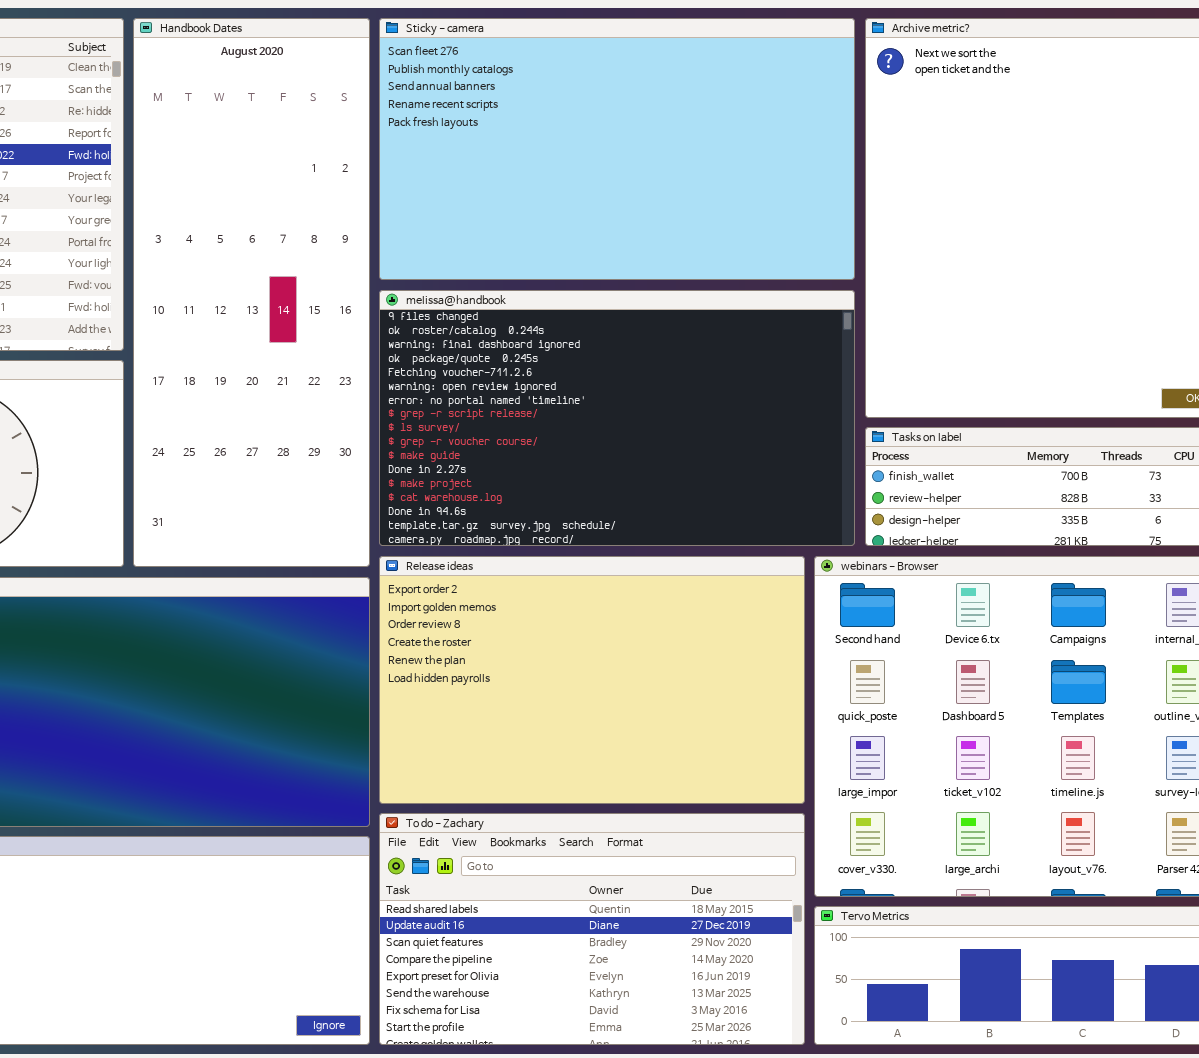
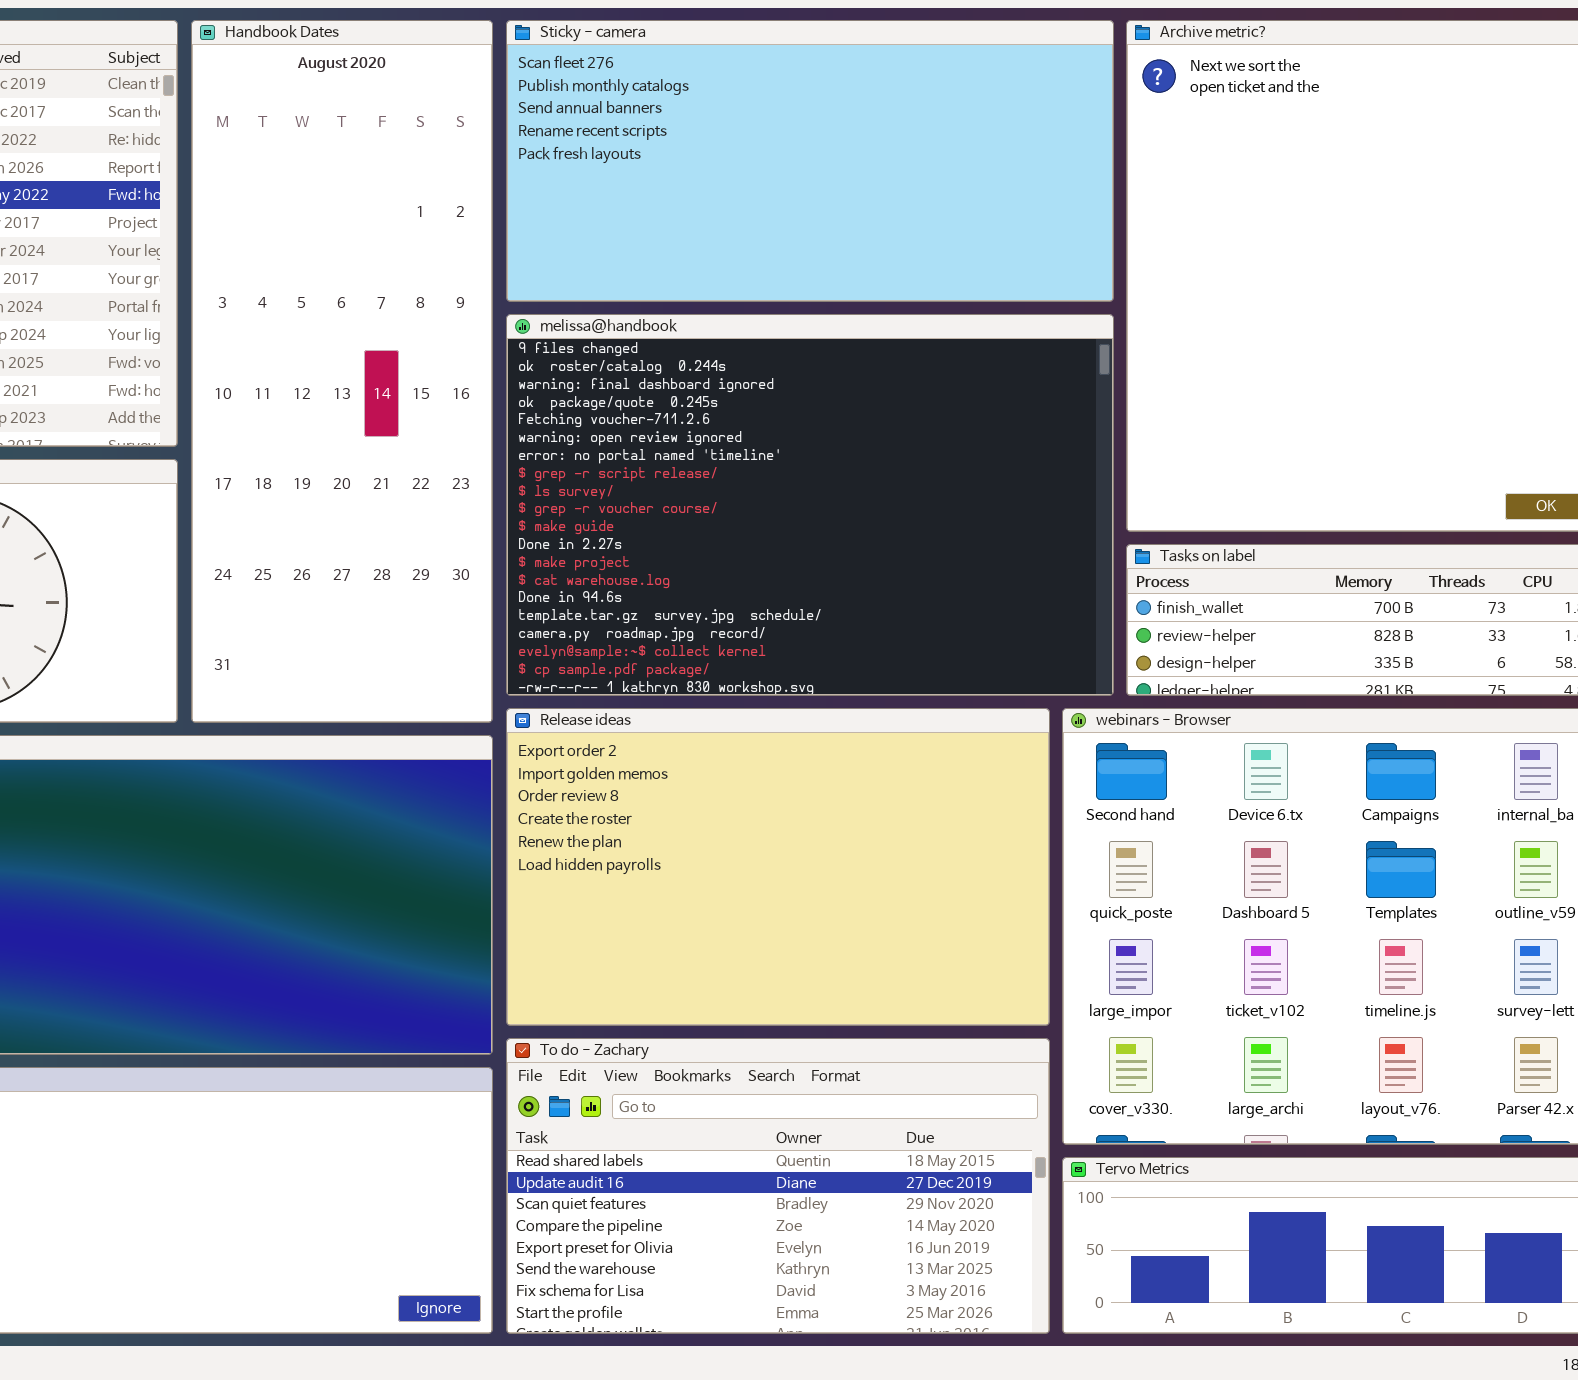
Sticky - camera: [379,18,855,280] -> [506,20,1114,302], resized
melissa@handbook: [379,290,855,546] -> [506,314,1114,696], resized

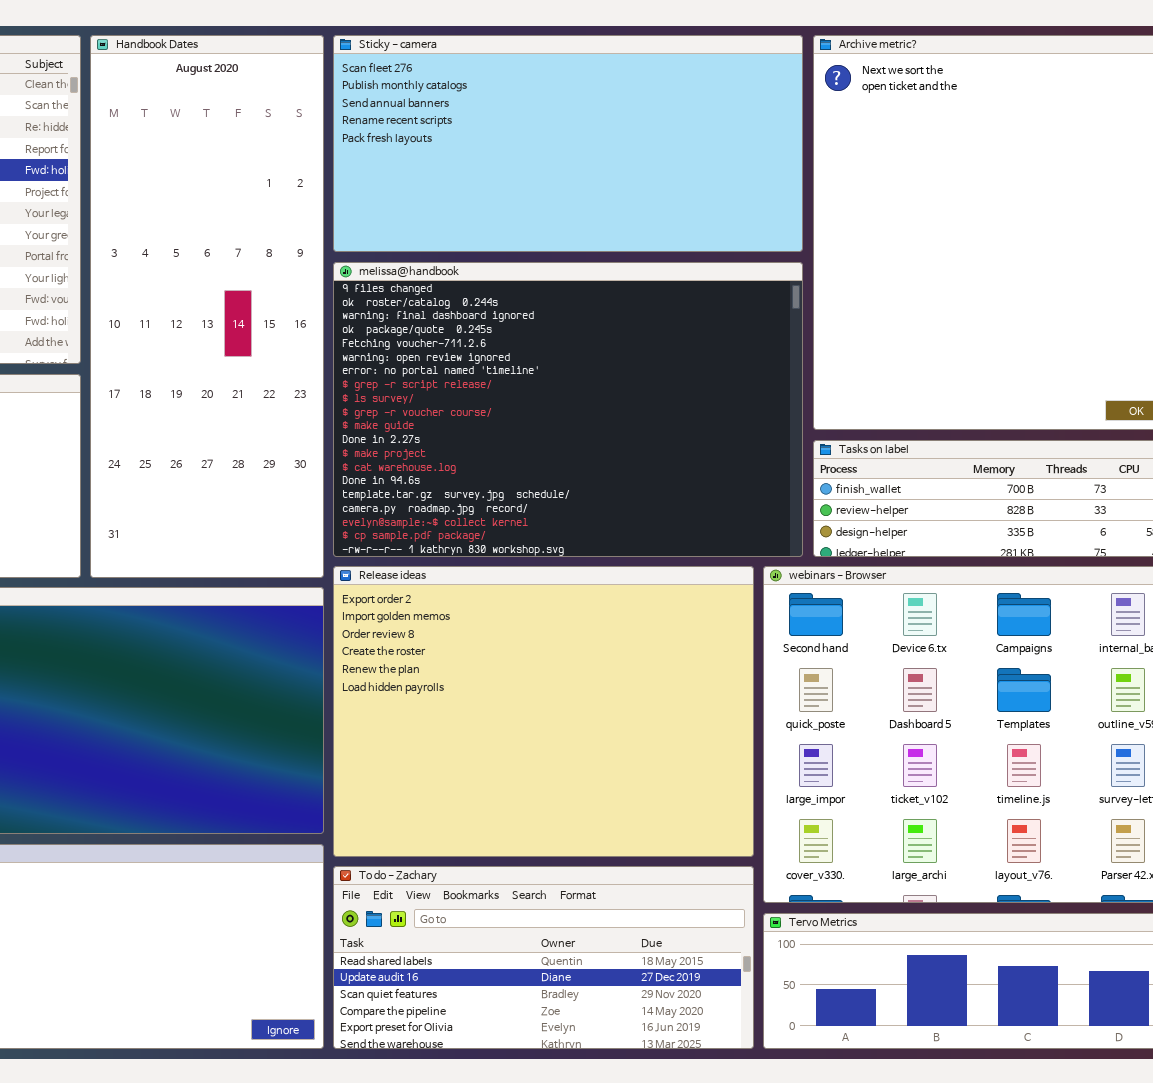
Release ideas: [506,708,1050,1026] -> [333,566,754,857], resized
To do - Zachary: [506,1038,1050,1334] -> [333,866,754,1049], resized

